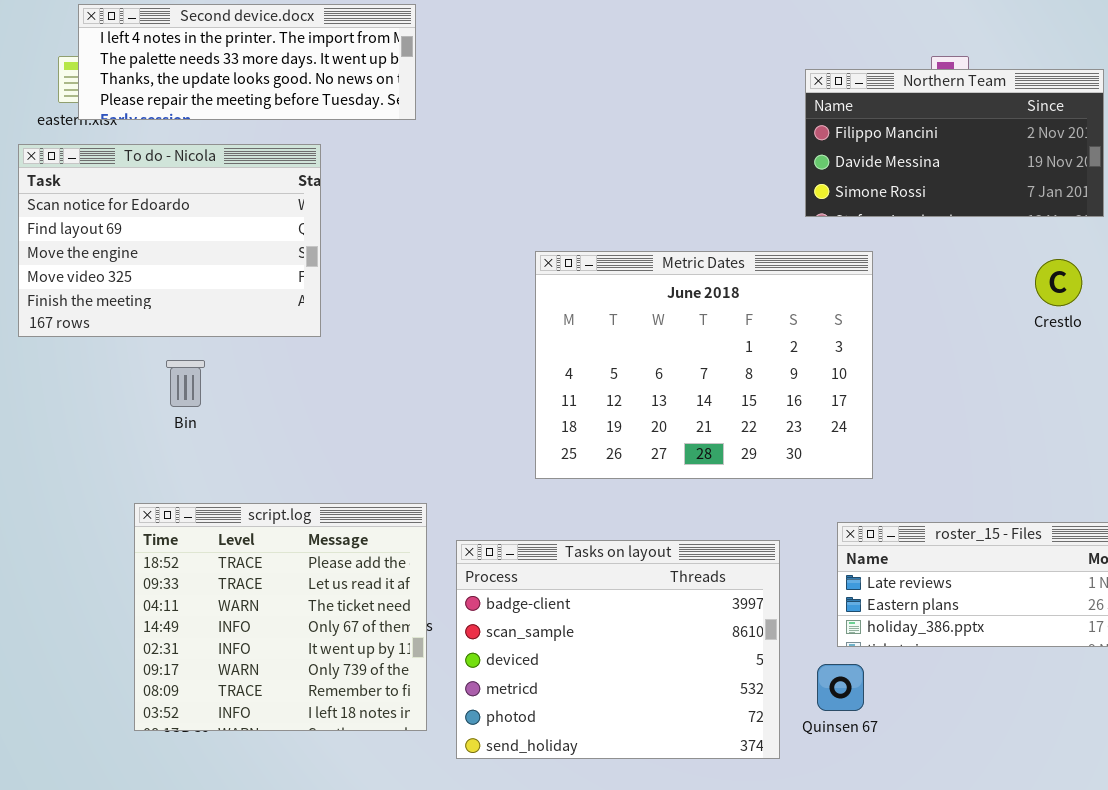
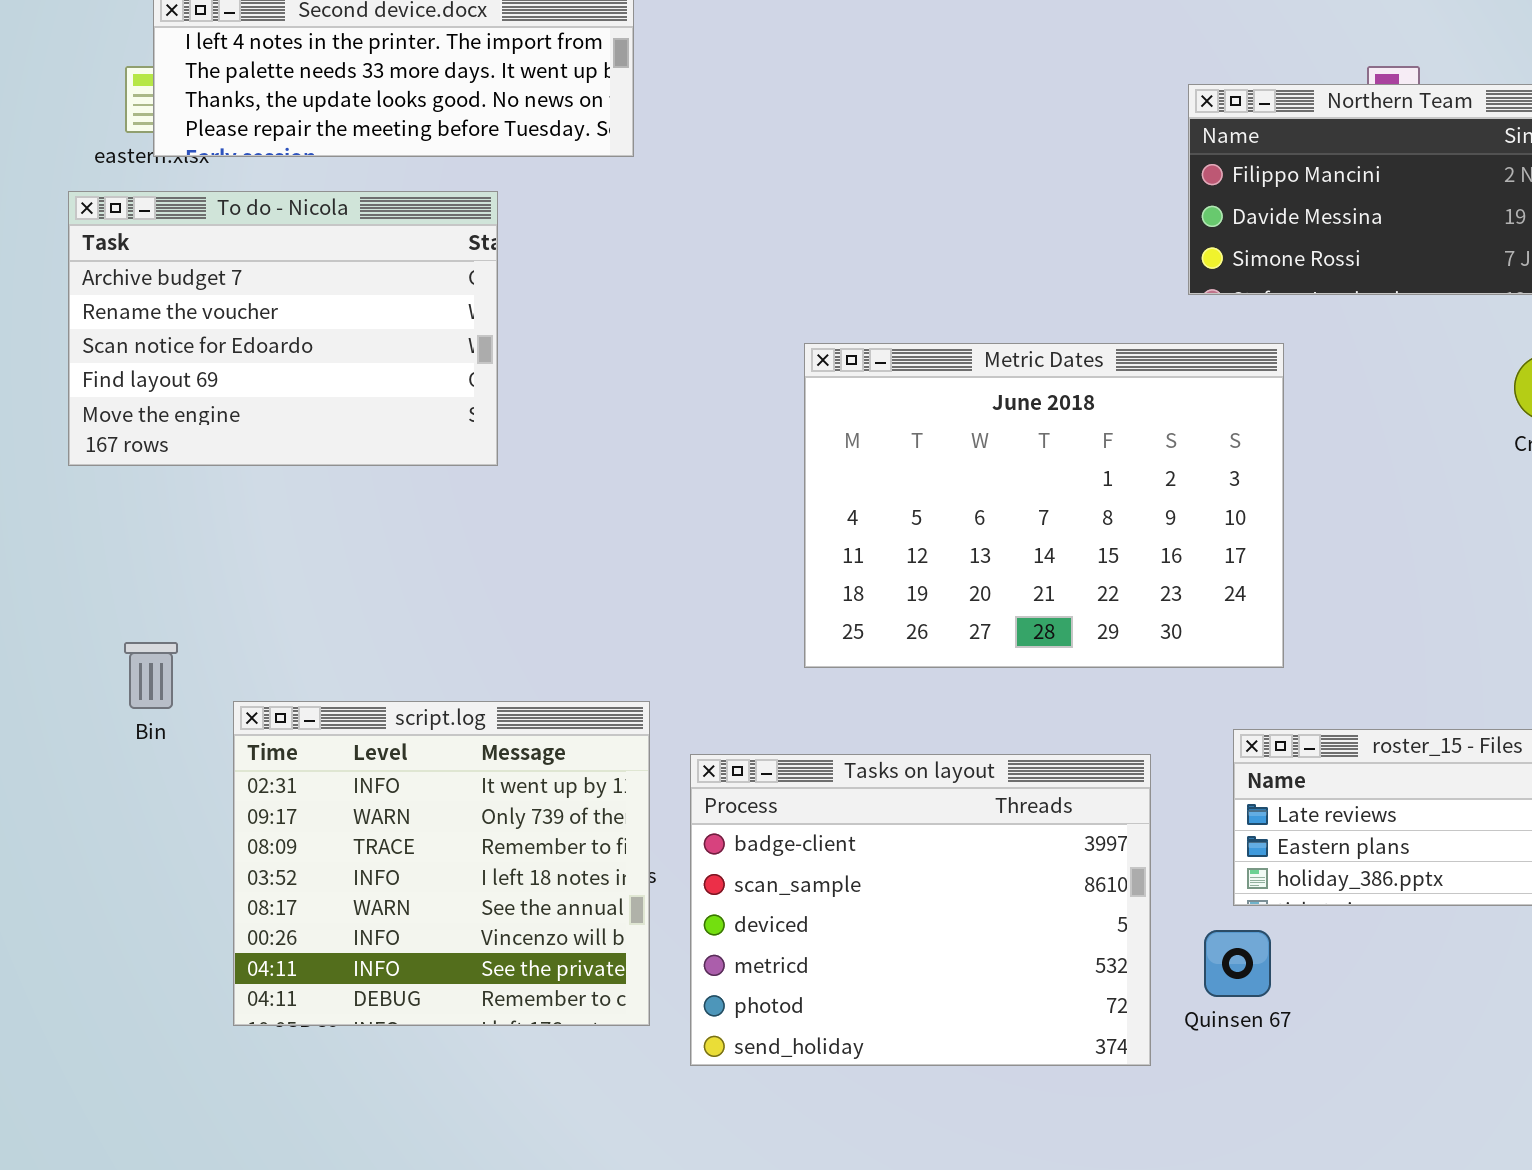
To do - Nicola: [18,144,321,337] -> [68,191,498,466], scrolled up 2 rows
Bin: [166,360,205,407] -> [124,642,178,709], moved
script.log: [134,503,427,731] -> [233,701,650,1026], scrolled down 4 rows

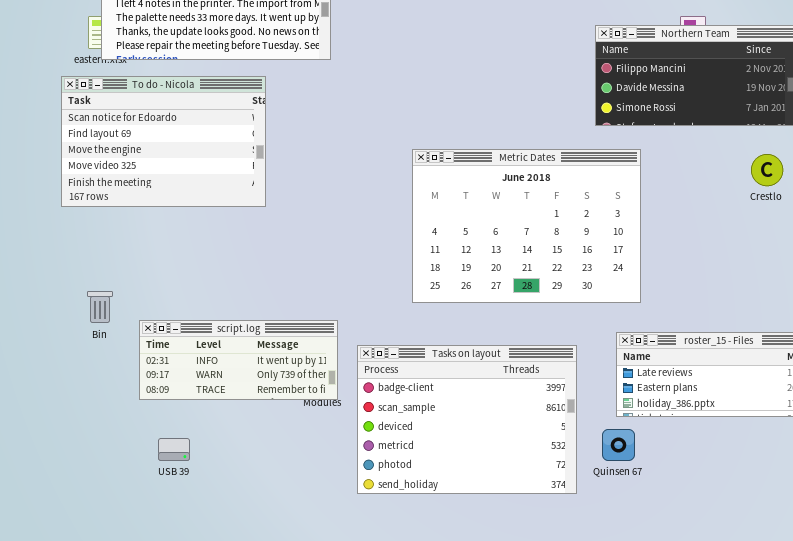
To do - Nicola: [68,191,498,466] -> [61,76,266,207], scrolled down 2 rows
script.log: [233,701,650,1026] -> [139,320,338,400], resized

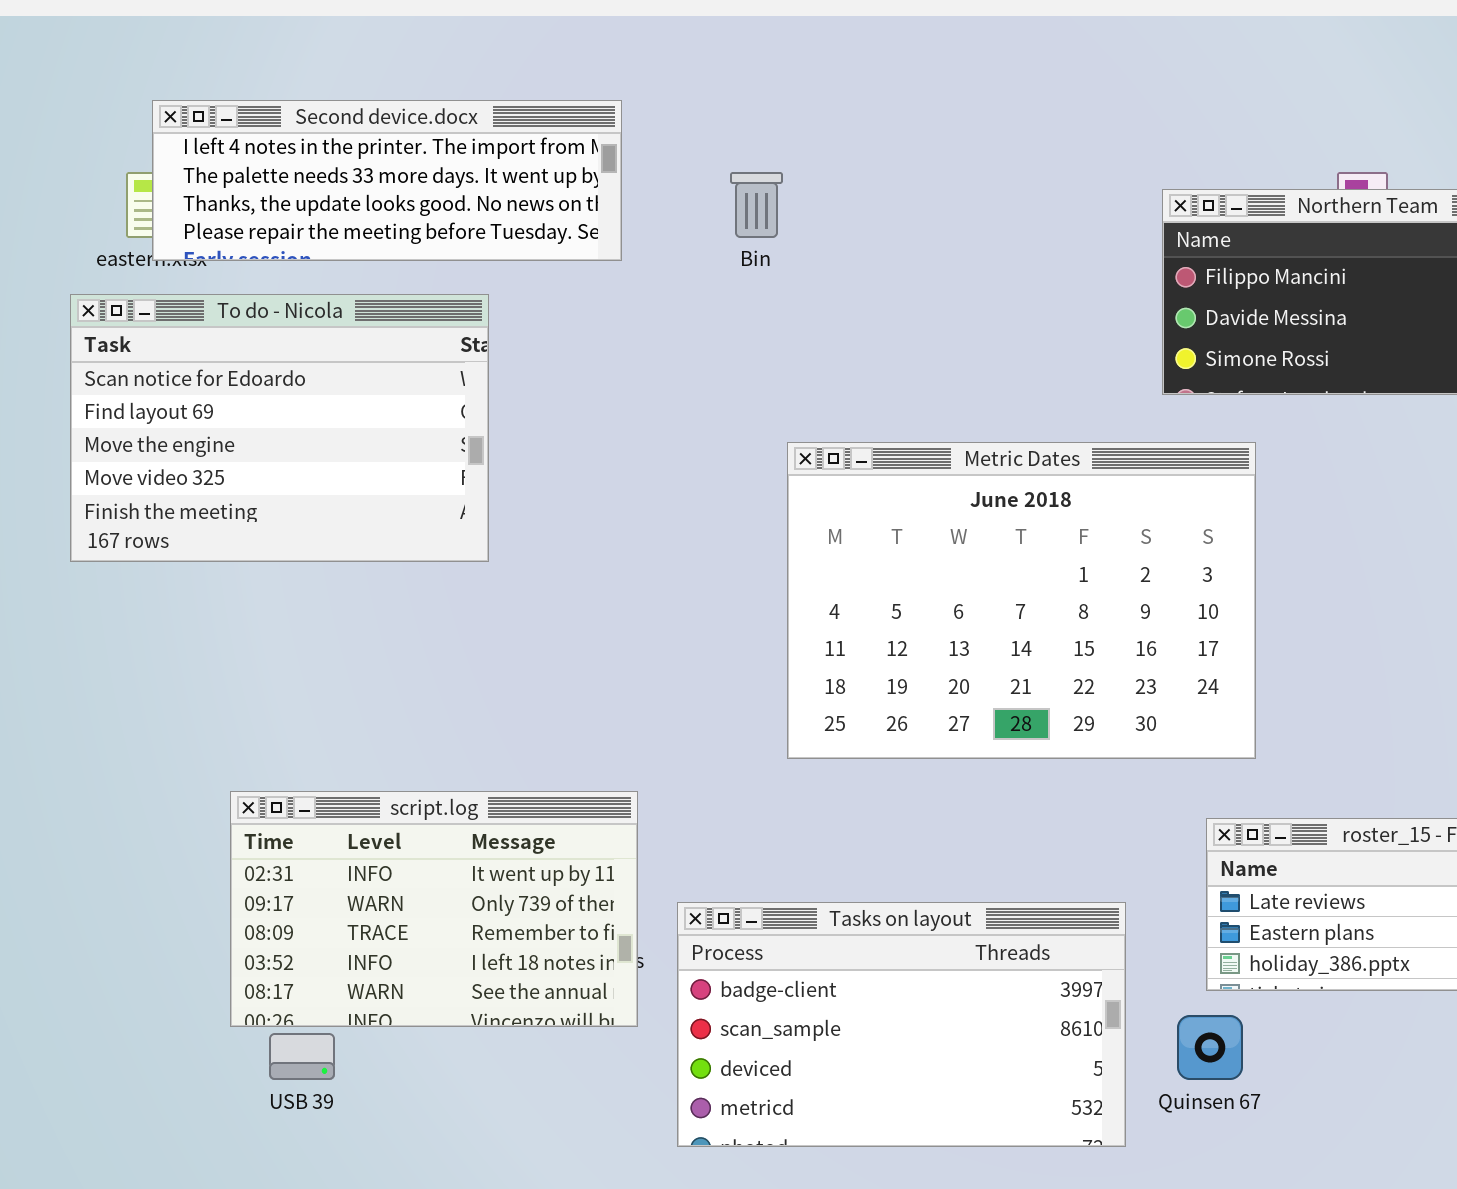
Bin: [87,291,113,323] -> [730,172,783,238], moved
script.log: [139,320,338,400] -> [230,791,638,1027], resized
Tasks on layout: [357,345,577,494] -> [677,902,1126,1147], resized

